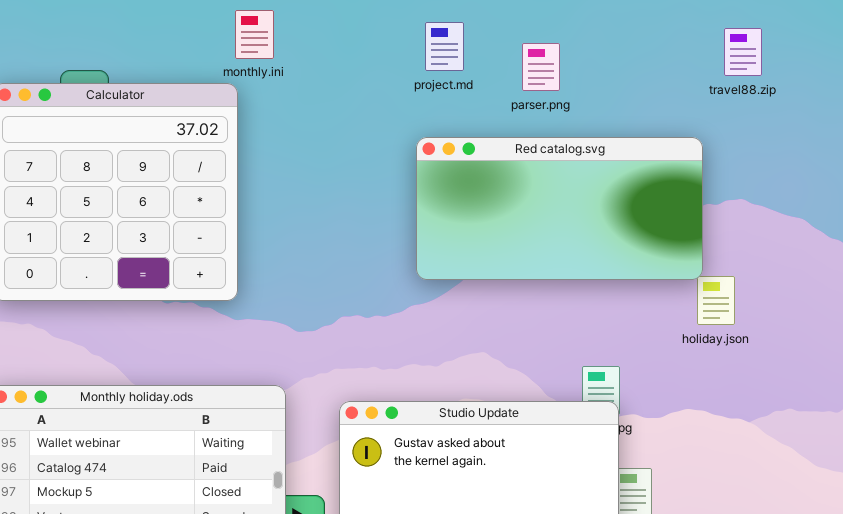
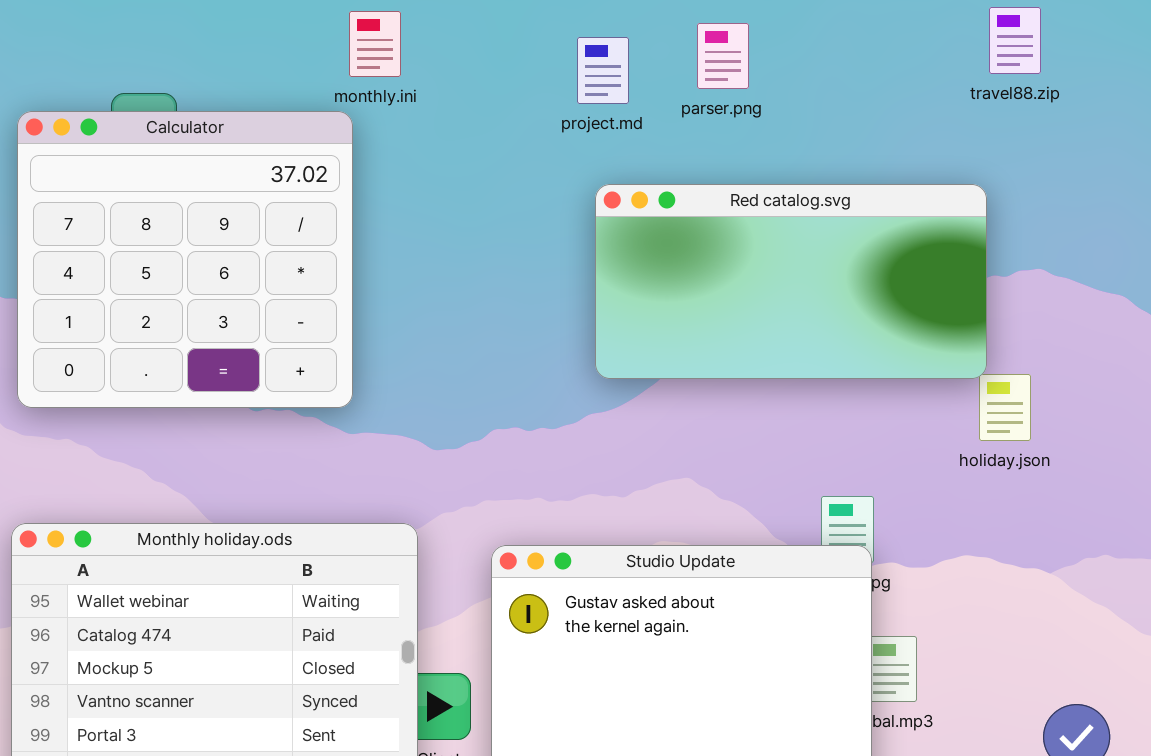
project.md: [425,22,464,71] -> [577,37,629,104], moved
travel88.zip: [724,28,762,76] -> [989,7,1041,74], moved
parser.png: [522,43,560,91] -> [697,23,749,89], moved

